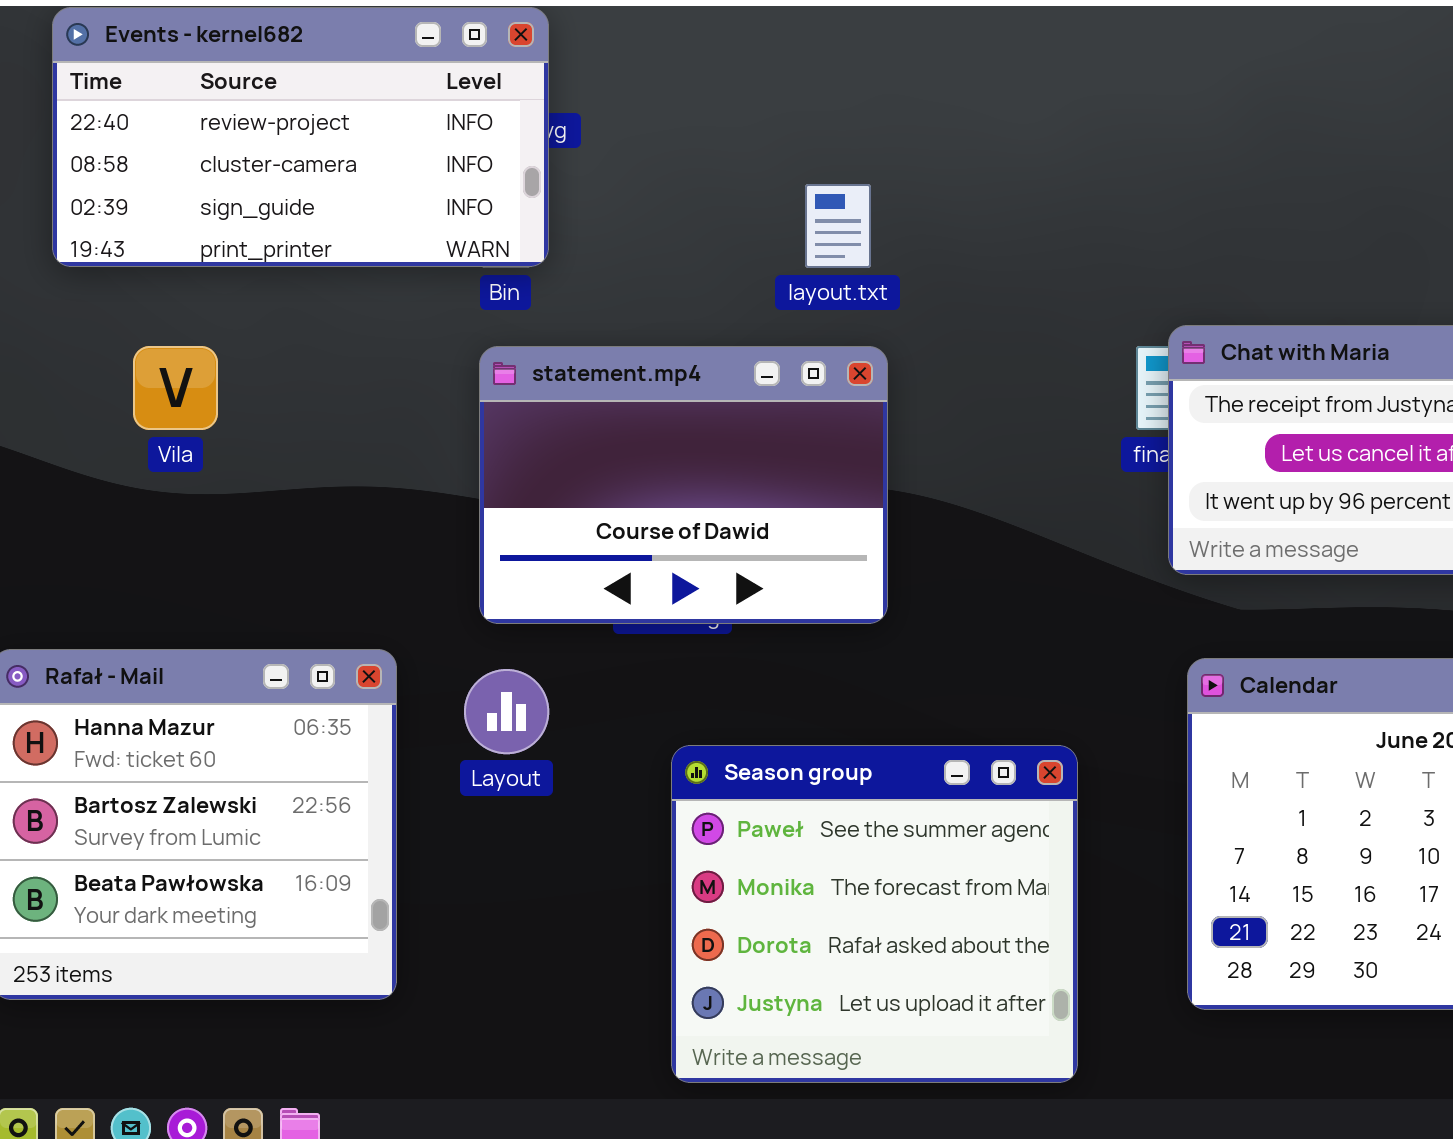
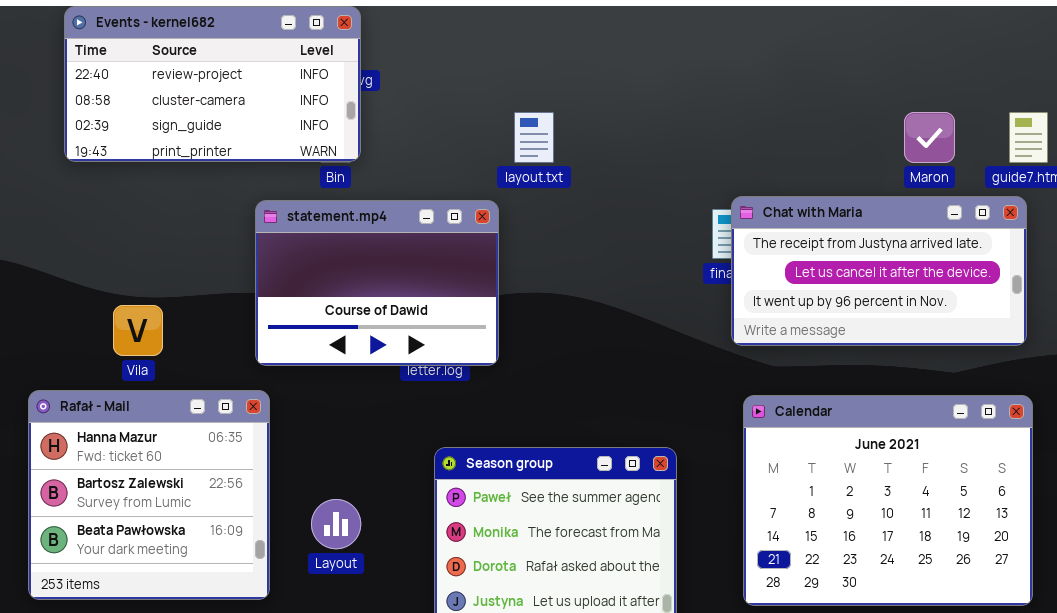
Vila: [133,346,218,430] -> [113,305,163,356], moved
statement.mp4: [479,346,888,624] -> [255,200,499,366], moved
Layout: [464,669,549,754] -> [311,499,361,549], moved

